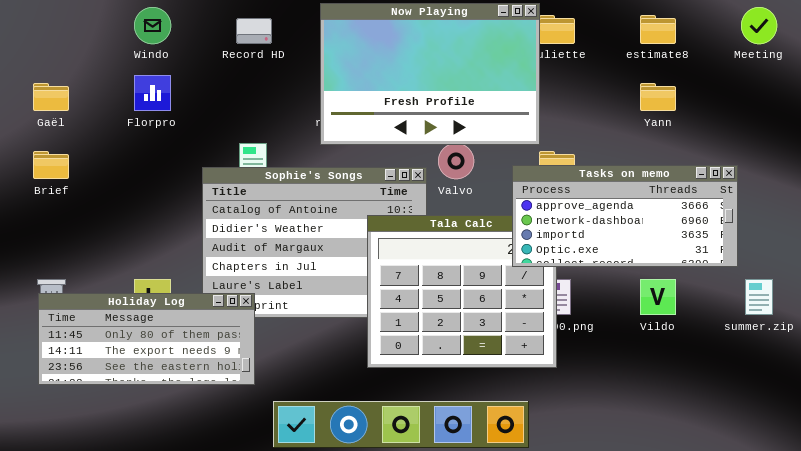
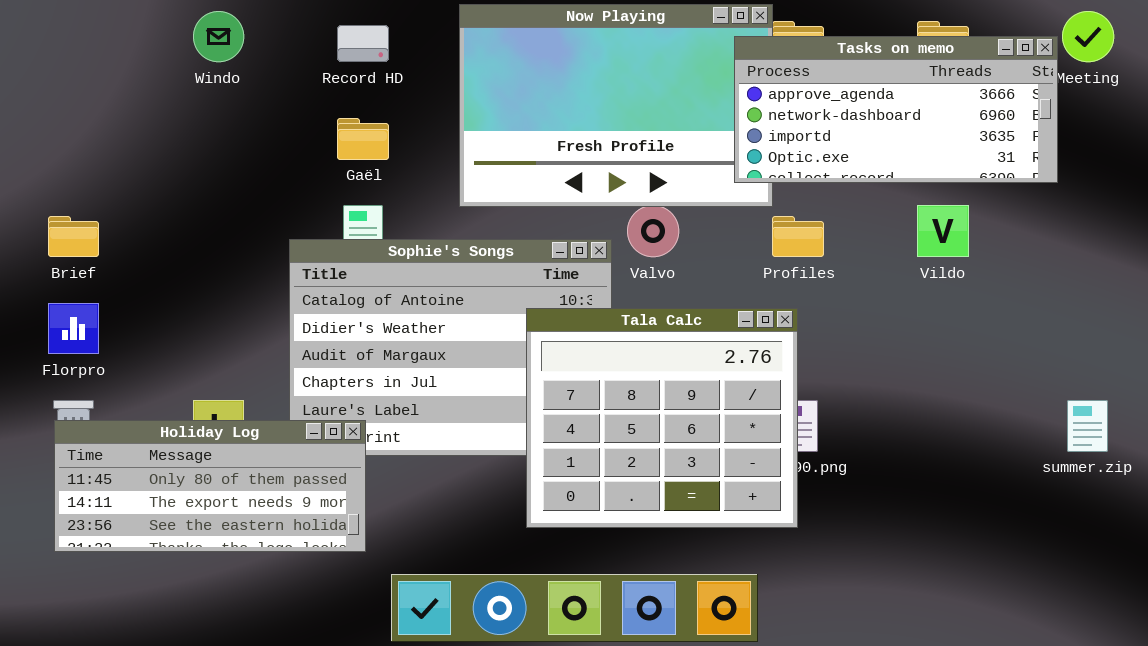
Florpro: [134,75,171,111] -> [48,303,99,354], moved
Gaël: [33,83,69,111] -> [337,118,389,160], moved
Tasks on memo: [512,165,738,267] -> [734,36,1058,183], moved
Vildo: [640,279,676,315] -> [917,205,969,257], moved

